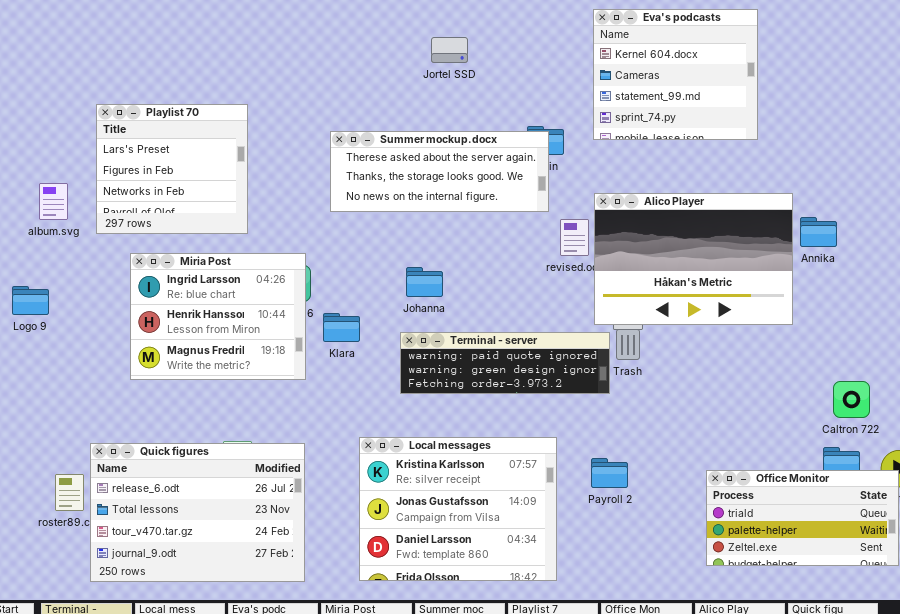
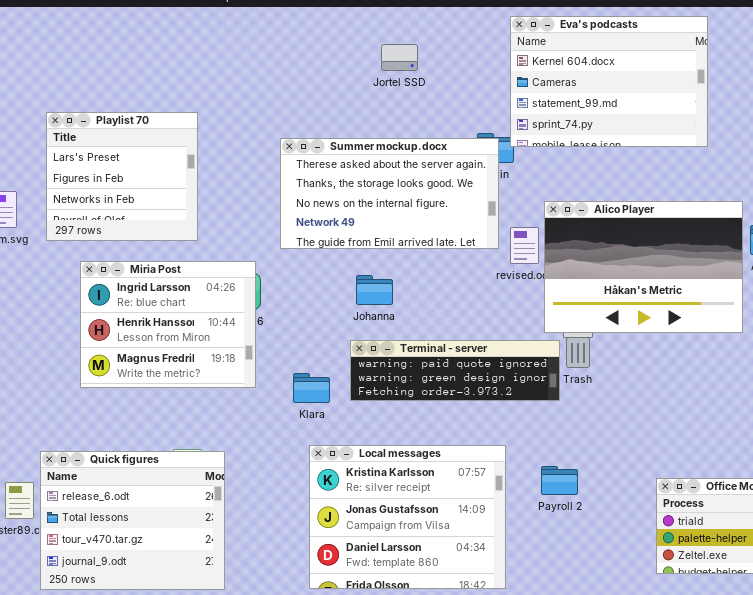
Eva's podcasts: [593,9,758,140] -> [510,16,708,147], resized
Summer mockup.docx: [330,131,549,212] -> [280,138,499,249], resized
Klara: [323,313,360,342] -> [293,373,330,403], moved
Quick figures: [90,443,305,582] -> [40,451,225,590], resized

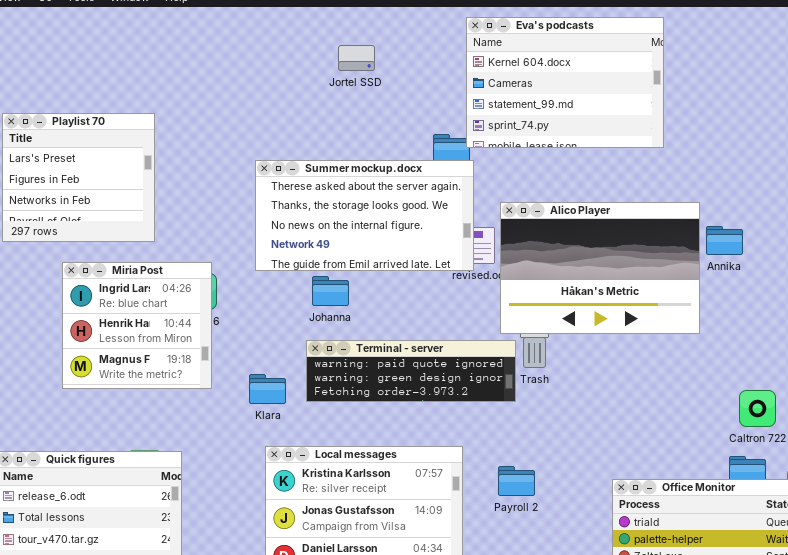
Summer mockup.docx: [280,138,499,249] -> [255,160,474,271], moved
Miria Post: [80,261,256,388] -> [62,262,212,389], resized

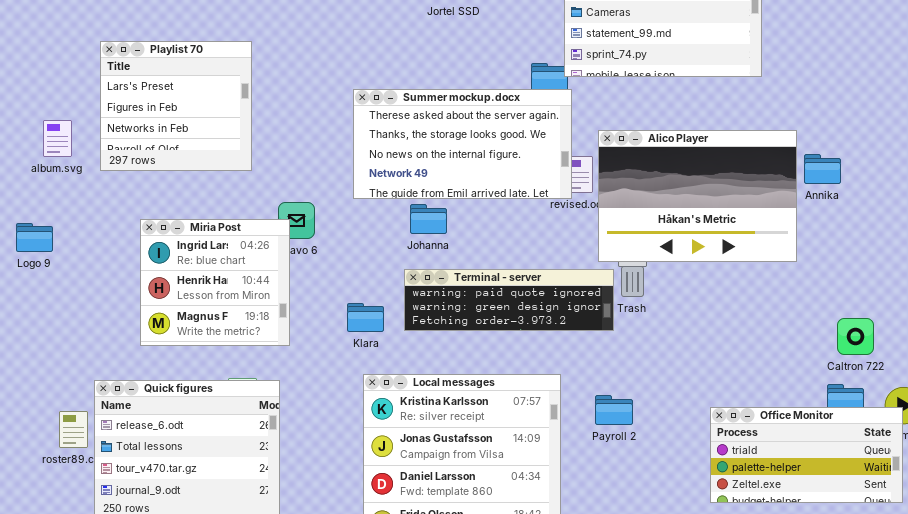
Miria Post: [62,262,212,389] -> [140,219,290,346], moved

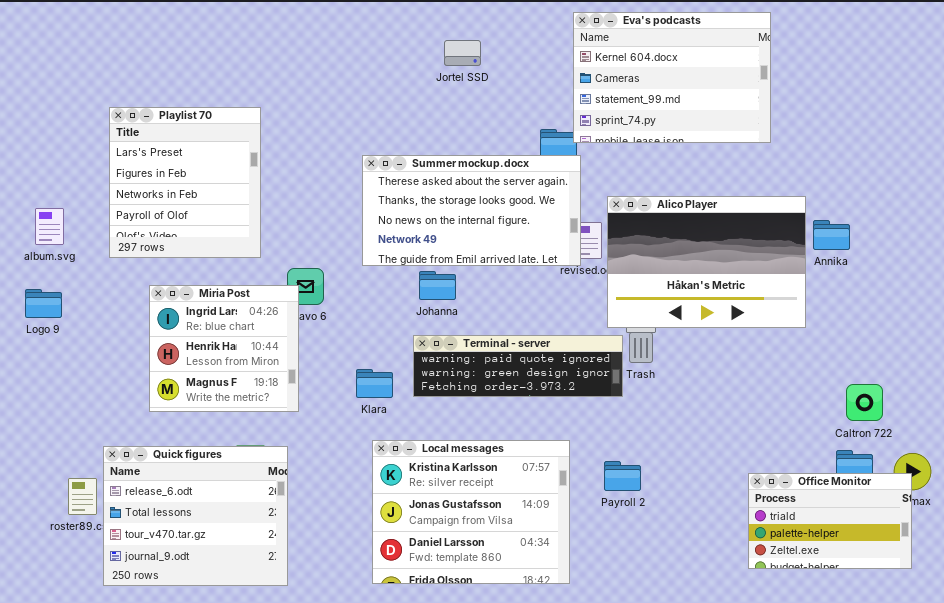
Playlist 70: [100,41,252,171] -> [109,107,261,258], resized
album.svg: [43,120,72,157] -> [35,208,64,245], moved
Office Monitor: [710,407,903,503] -> [748,473,912,569], resized

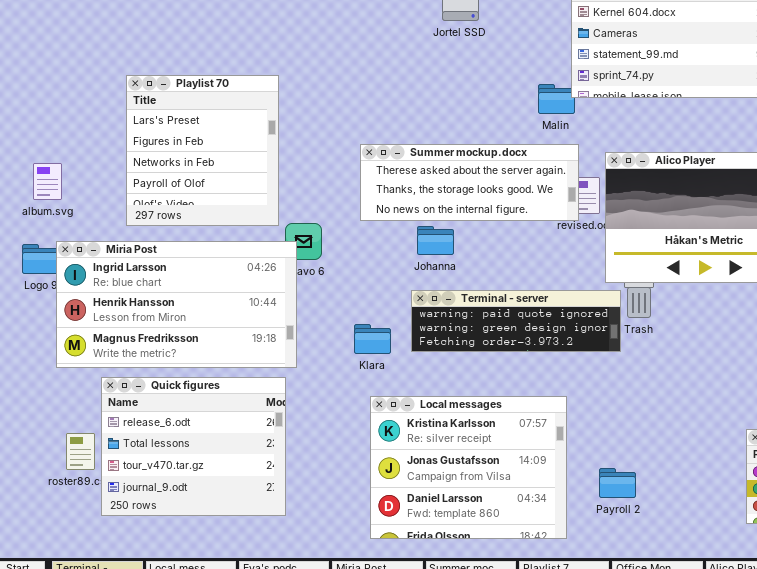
Playlist 70: [109,107,261,258] -> [126,75,279,226], moved
Summer mockup.docx: [362,155,581,266] -> [360,144,579,221], resized
Miria Post: [149,285,299,412] -> [56,241,297,368], resized
Quick figures: [103,446,288,586] -> [101,377,286,516], moved
Payroll 2: [604,461,641,491] -> [599,468,636,498], moved

